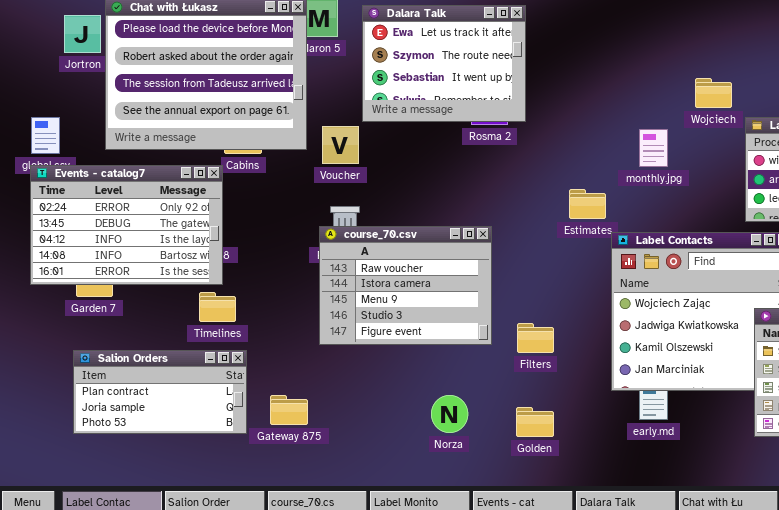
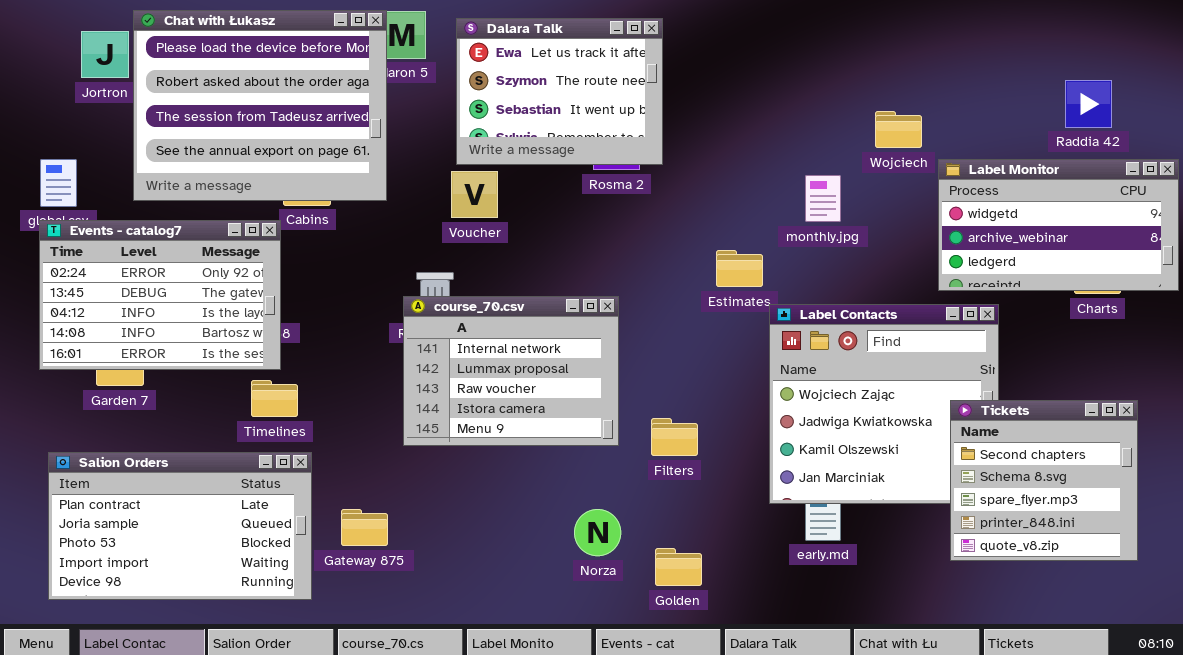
Voucher: [322,126,359,164] -> [451,171,498,218], moved
course_70.csv: [319,226,492,345] -> [403,296,619,446], scrolled up 2 rows
Salion Orders: [73,350,247,434] -> [48,452,312,600], resized
Norza: [431,395,468,433] -> [574,509,621,556], moved
Golden: [516,407,554,437] -> [655,548,702,586], moved

